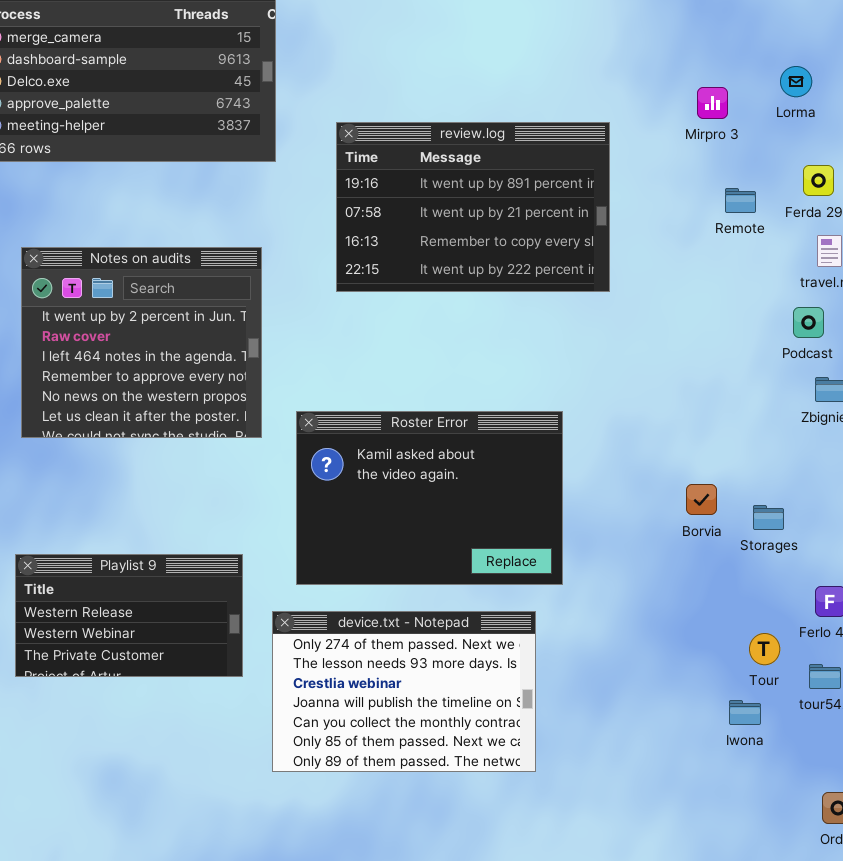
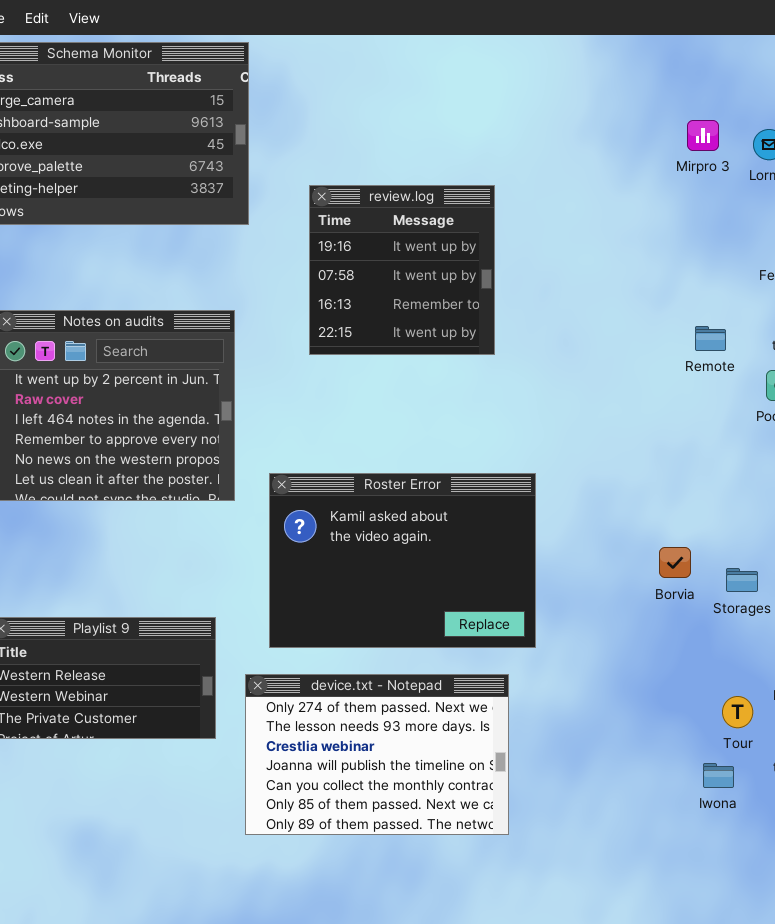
Mirpro 3: [697,87,728,119] -> [687,120,719,151], moved
review.log: [336,122,610,292] -> [309,185,495,355], resized
Remote: [725,188,756,213] -> [695,326,726,351], moved

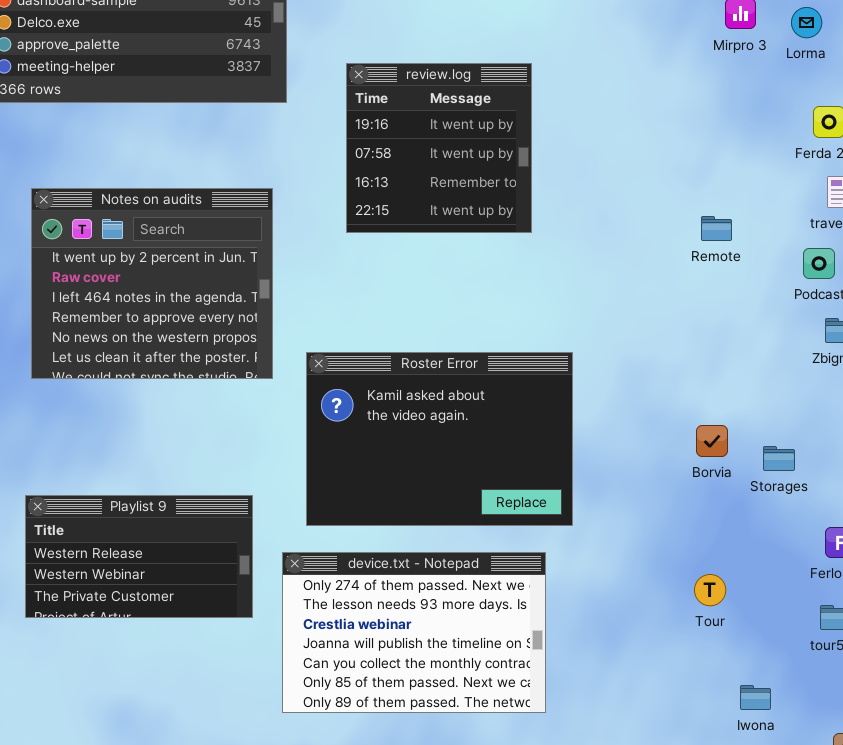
Remote: [695,326,726,351] -> [701,216,732,241], moved
Tour: [722,696,753,728] -> [694,574,726,606], moved
Iwona: [703,763,734,788] -> [740,685,771,710], moved

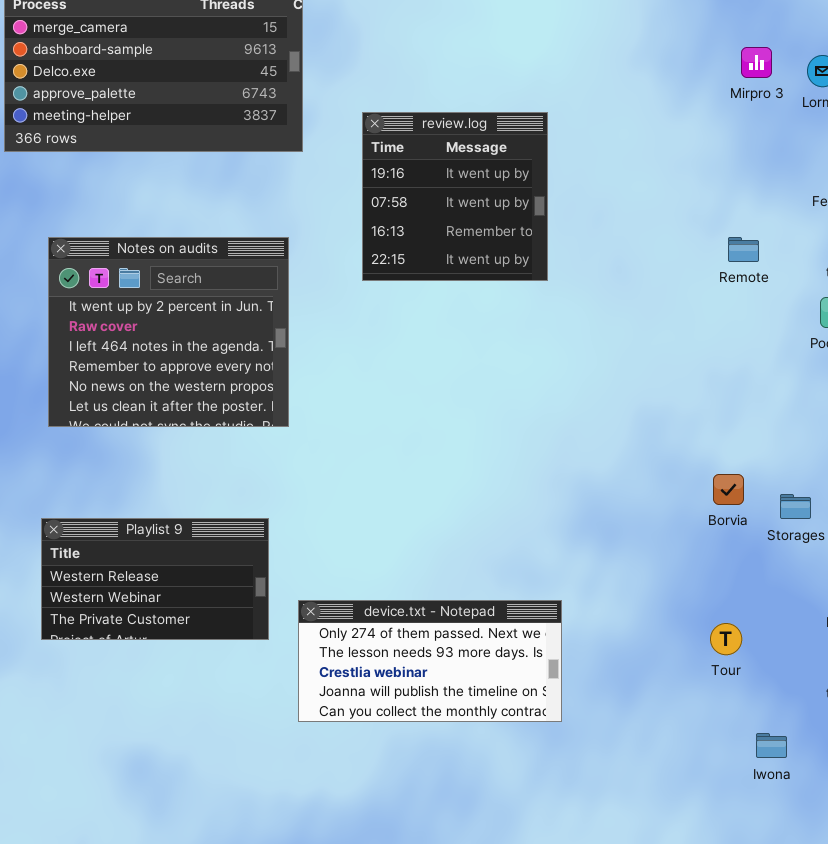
Remote: [701,216,732,241] -> [728,237,759,262], moved
Roster Error: [306,352,573,526] -> none, closed
Playlist 9: [25,495,253,618] -> [41,518,269,640], moved
device.txt - Notepad: [282,552,546,713] -> [298,600,562,722], resized

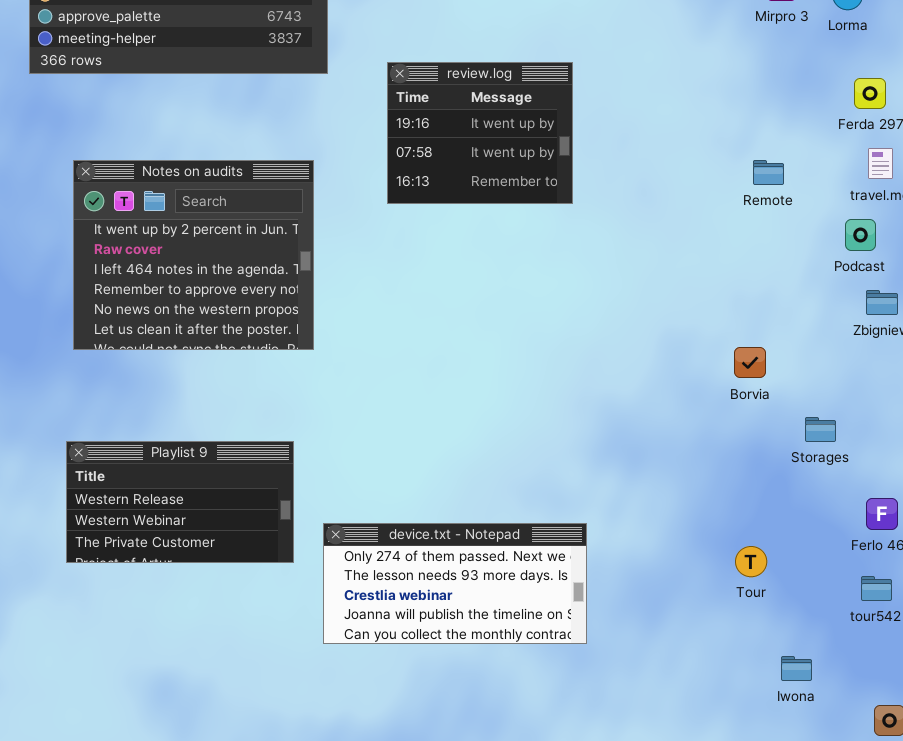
review.log: [362,112,548,281] -> [387,62,573,204], resized
Borvia: [713,474,744,505] -> [734,347,766,378], moved

